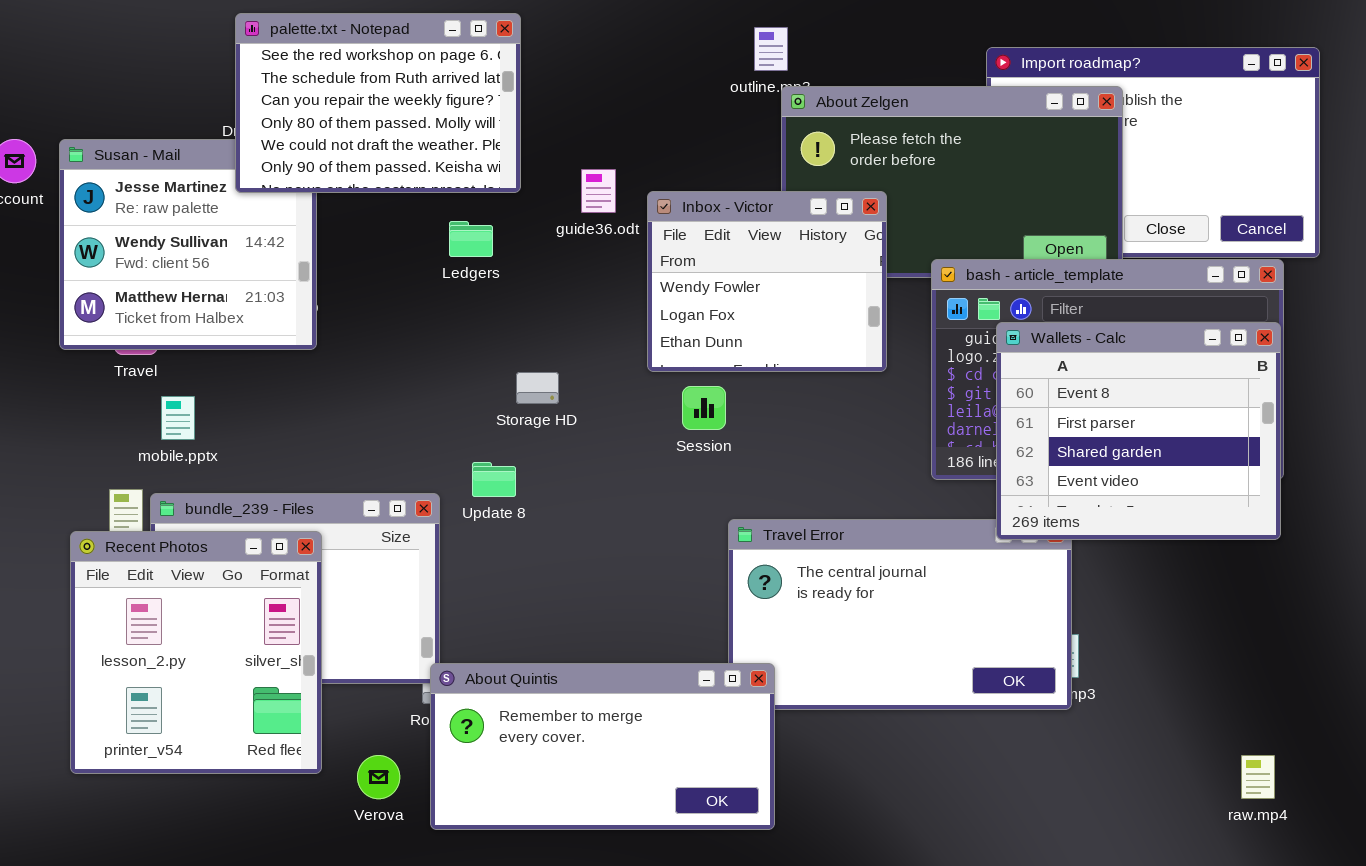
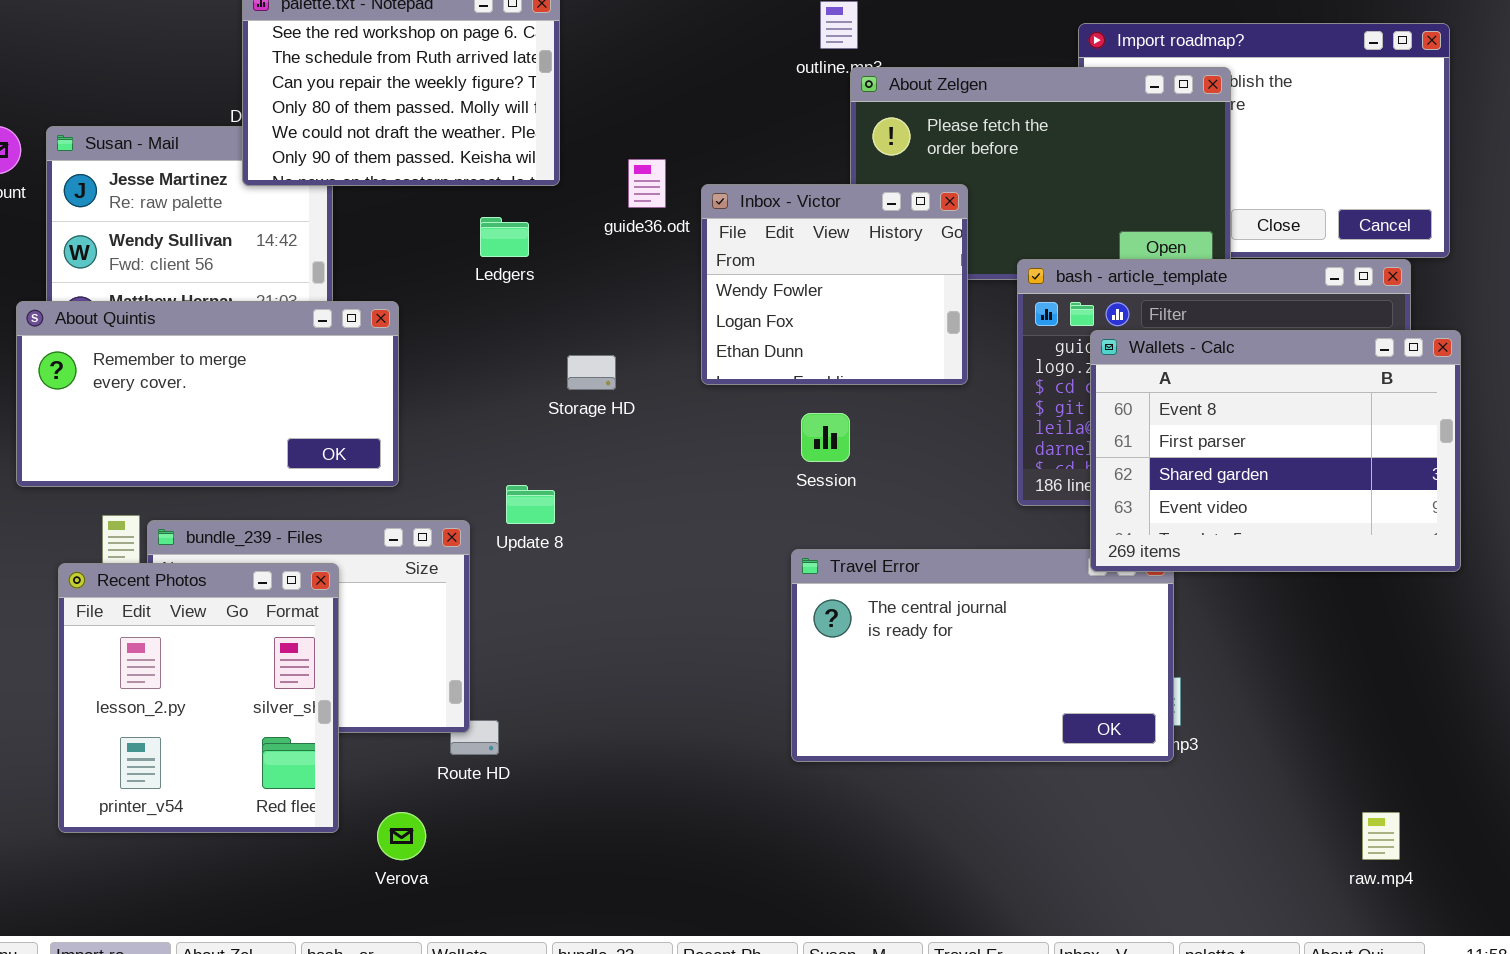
Wallets - Calc: [996,322,1281,540] -> [1090,330,1461,572], resized
Storage HD: [516,372,559,404] -> [567,355,616,390], moved
Session: [682,386,726,430] -> [801,413,850,462], moved
About Quintis: [430,663,775,830] -> [16,301,399,487], moved

